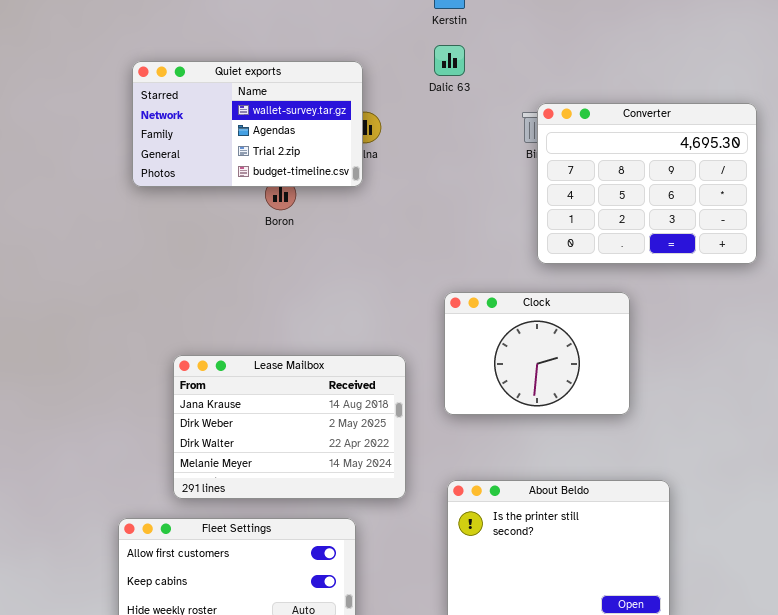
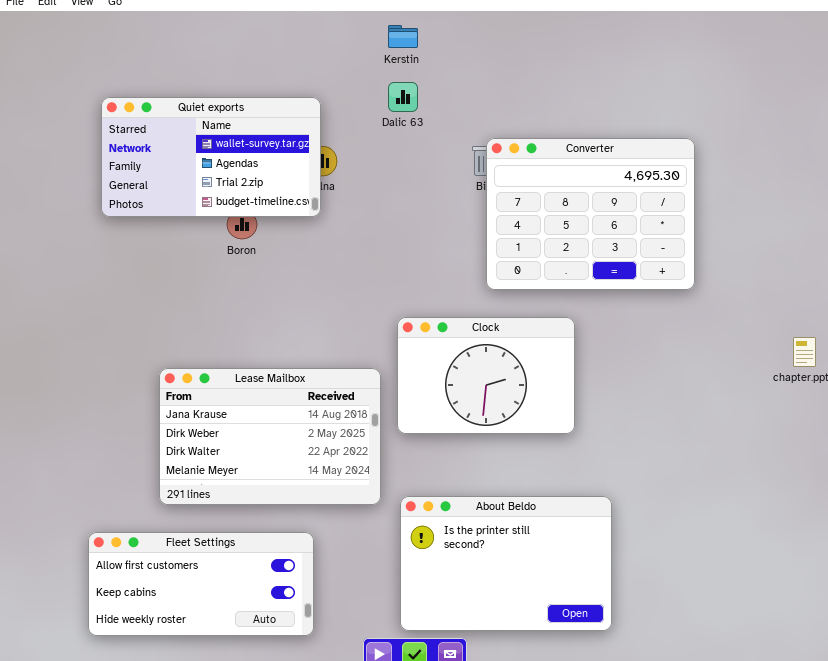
Lease Mailbox: [173,355,406,499] -> [159,368,381,505], moved

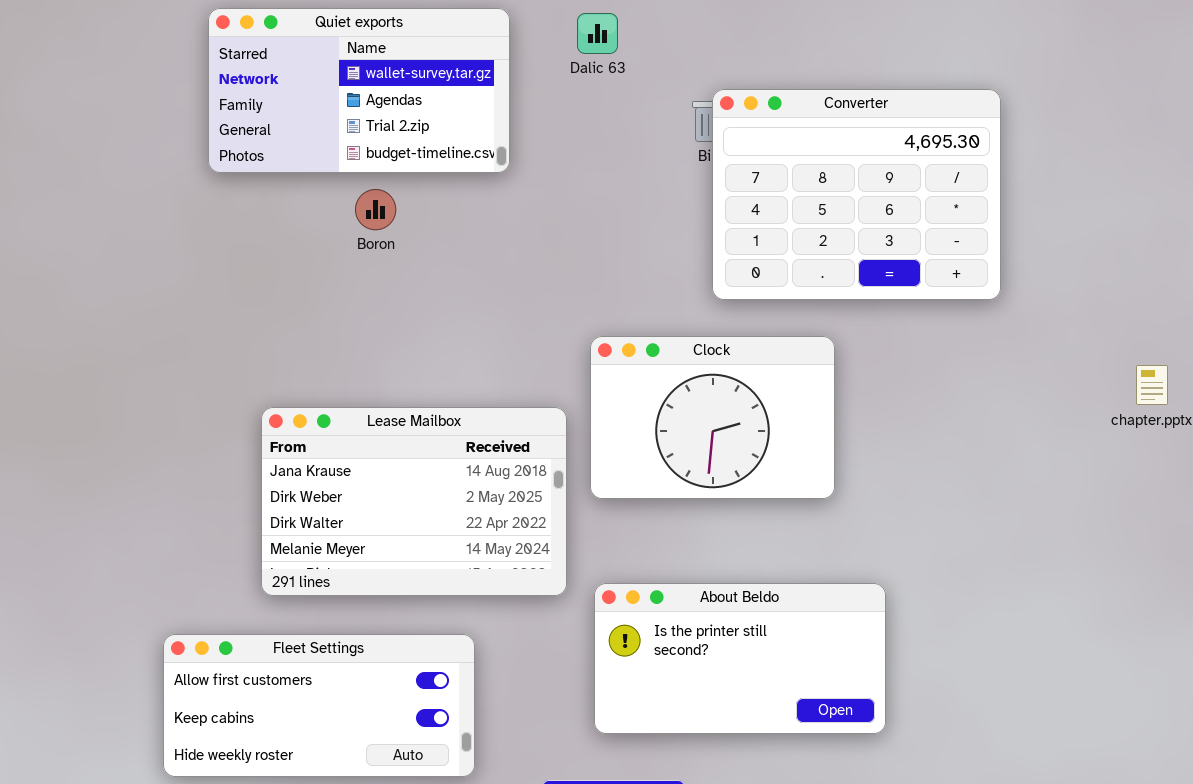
Quiet exports: [101,97,321,217] -> [208,8,510,173], moved
About Beldo: [400,496,612,631] -> [594,583,886,734], resized

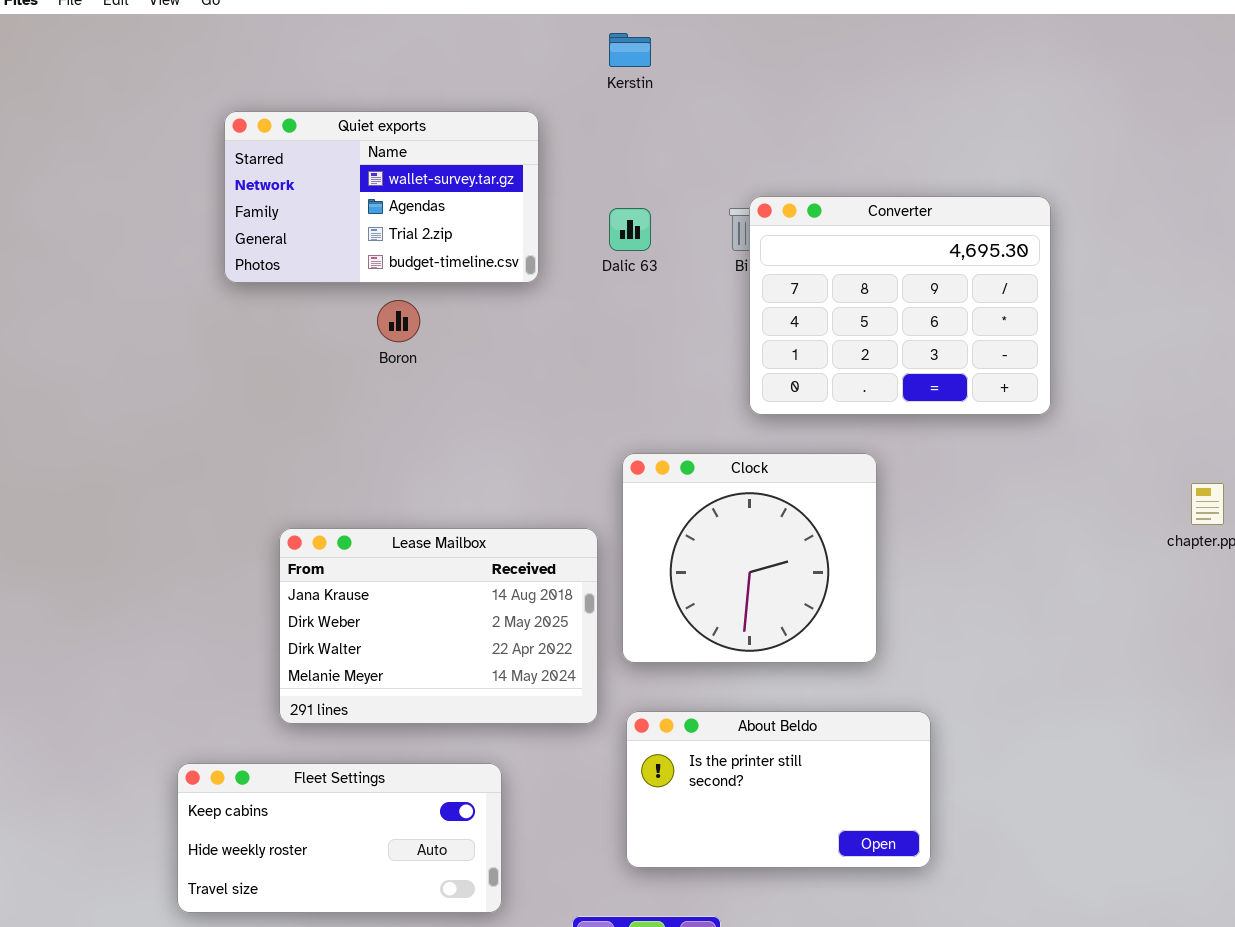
Dalic 63: [577,13,618,54] -> [609,208,651,251], moved
Clock: [590,336,835,499] -> [622,453,877,663], resized
Fleet Settings: [163,634,475,777] -> [177,763,502,913], scrolled down 1 row

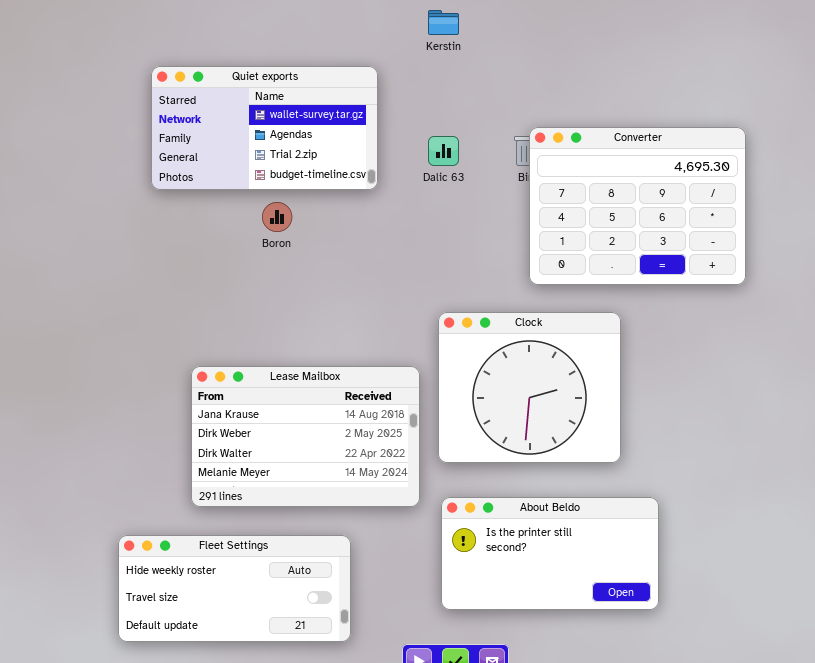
Fleet Settings: [177,763,502,913] -> [118,535,351,642], scrolled down 1 row

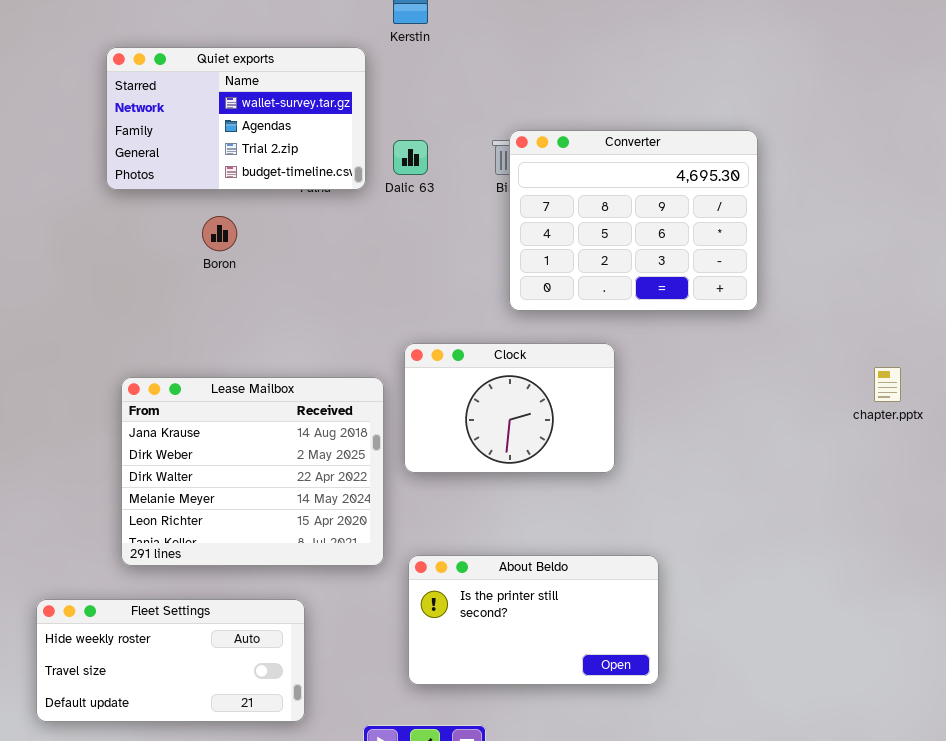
Quiet exports: [151,66,378,190] -> [106,47,366,190], moved
Clock: [438,312,621,463] -> [404,343,615,473], resized
Lease Mailbox: [191,366,420,507] -> [121,377,384,566], resized

